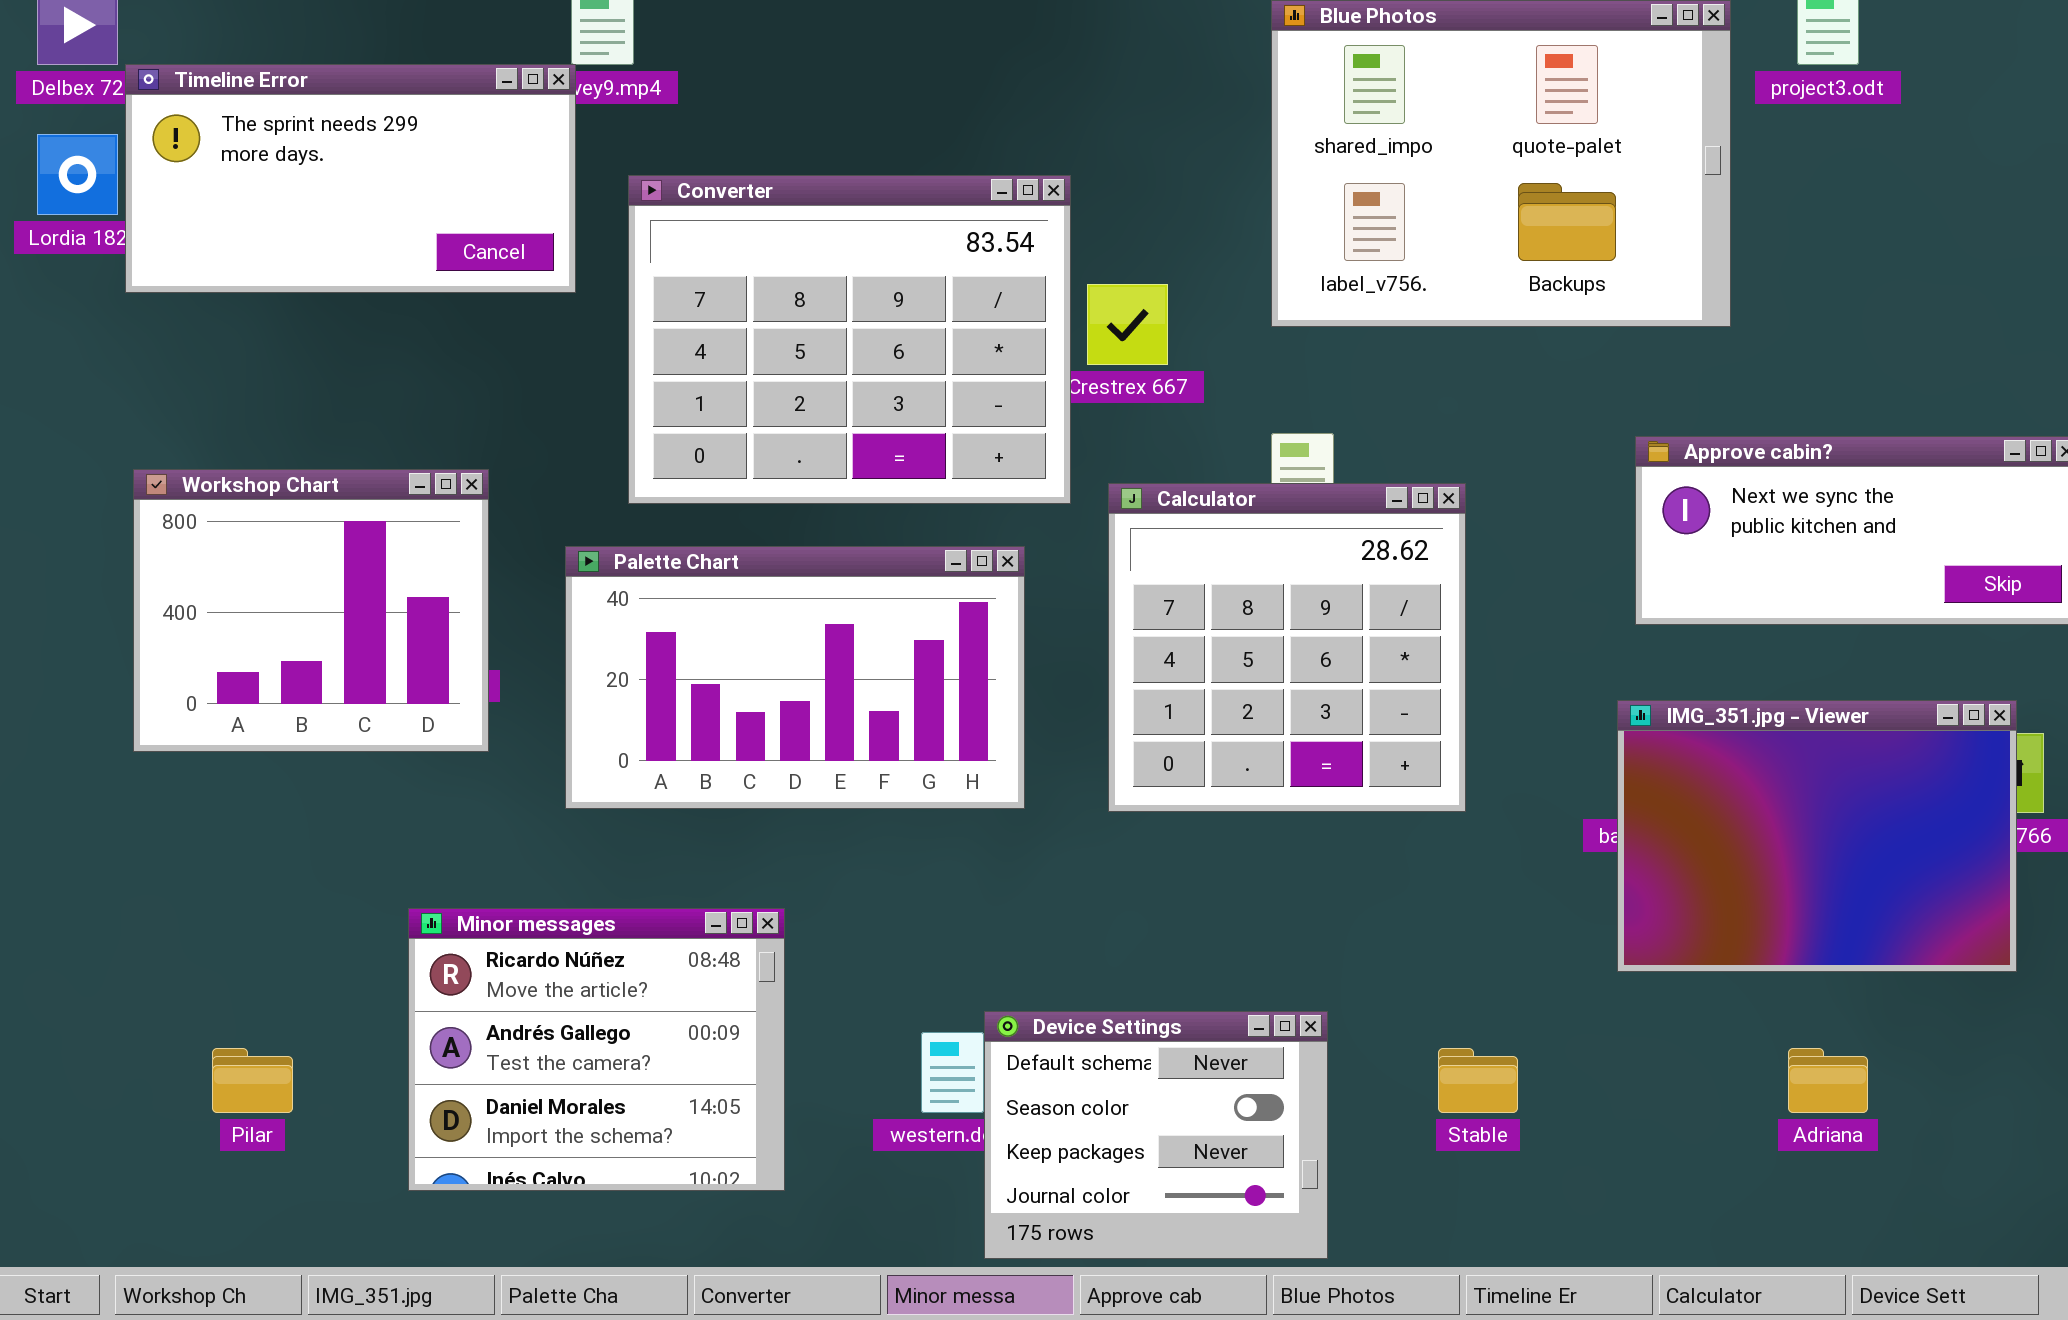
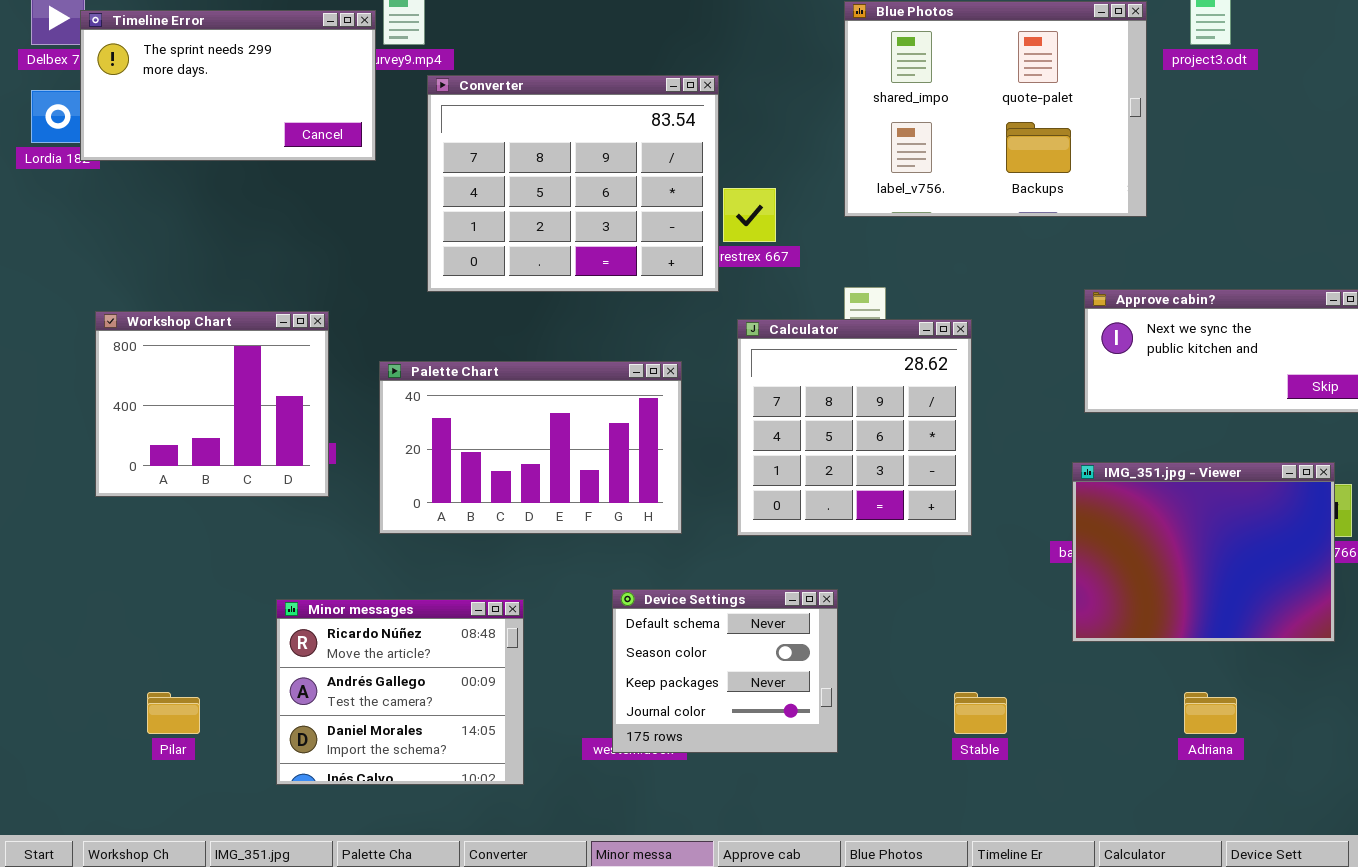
Timeline Error: [125,64,576,293] -> [80,10,376,161], moved
Converter: [628,175,1071,504] -> [427,75,719,292], moved
Device Settings: [984,1011,1328,1259] -> [612,589,838,753], moved

